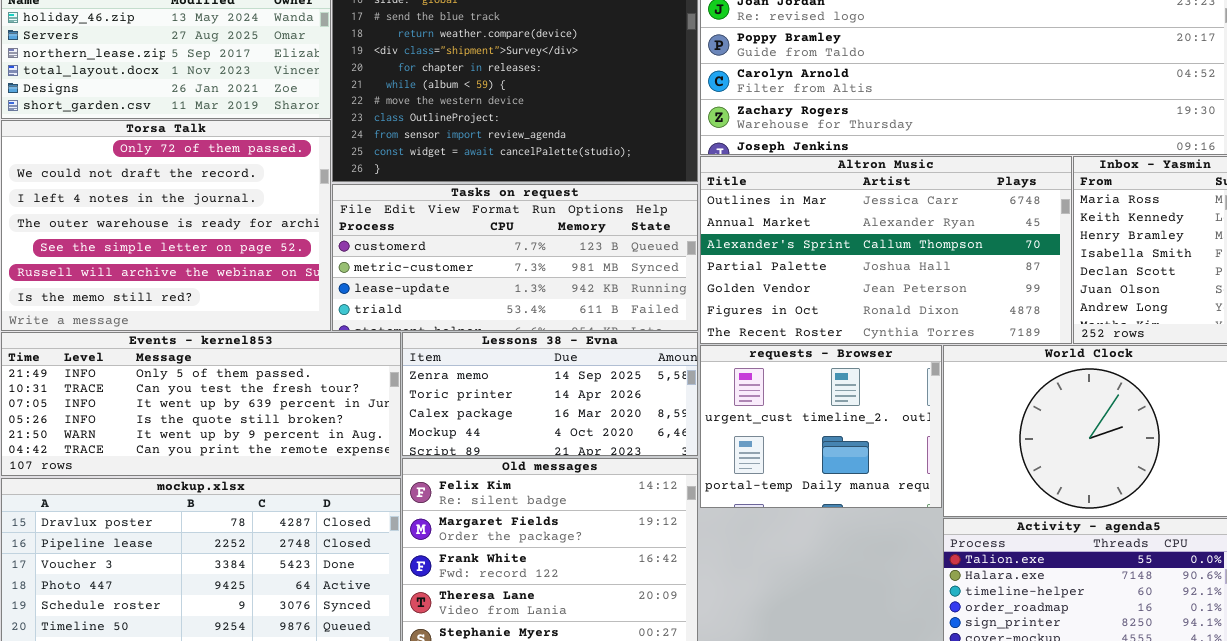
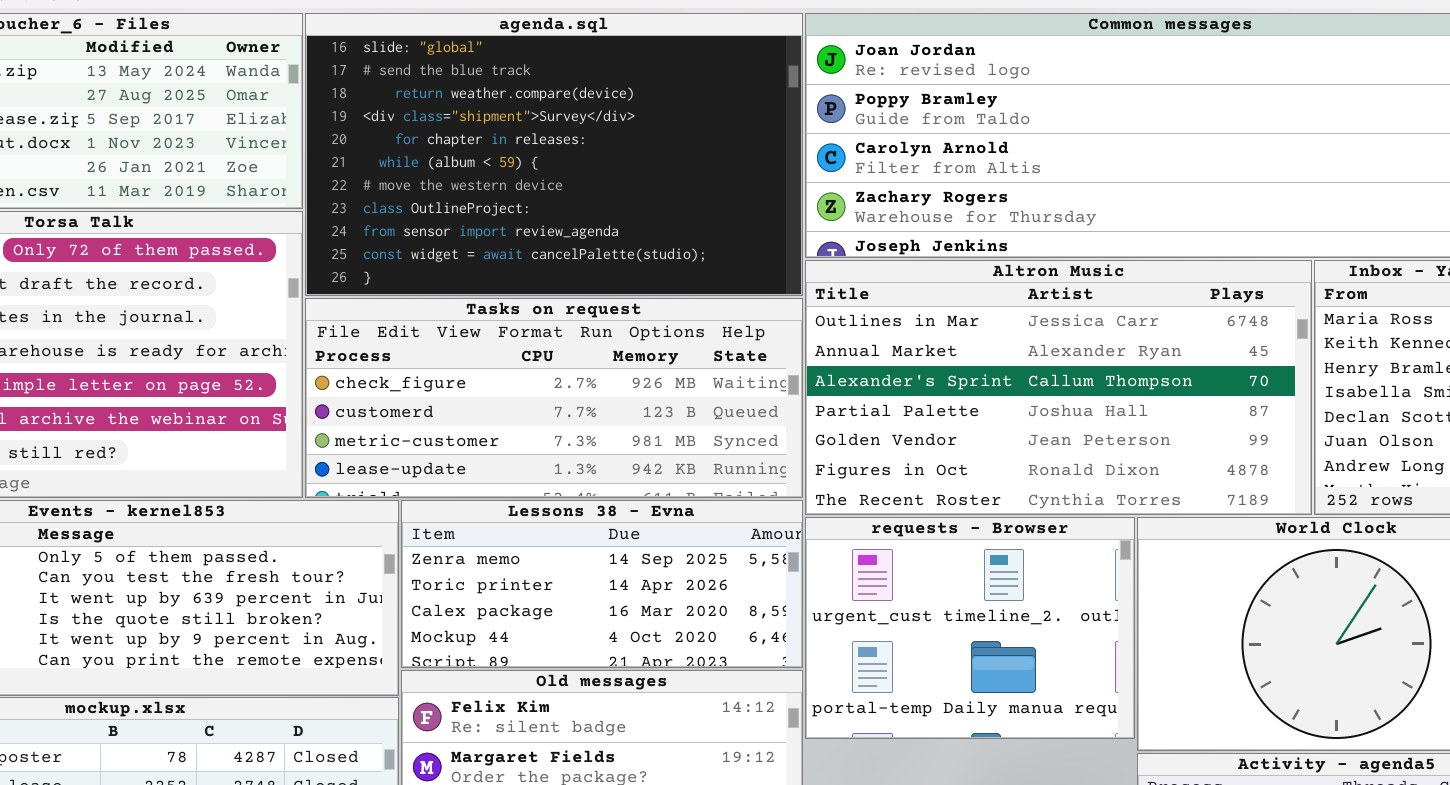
Tasks on request: [332,184,698,331] -> [305,298,803,498], scrolled up 1 row

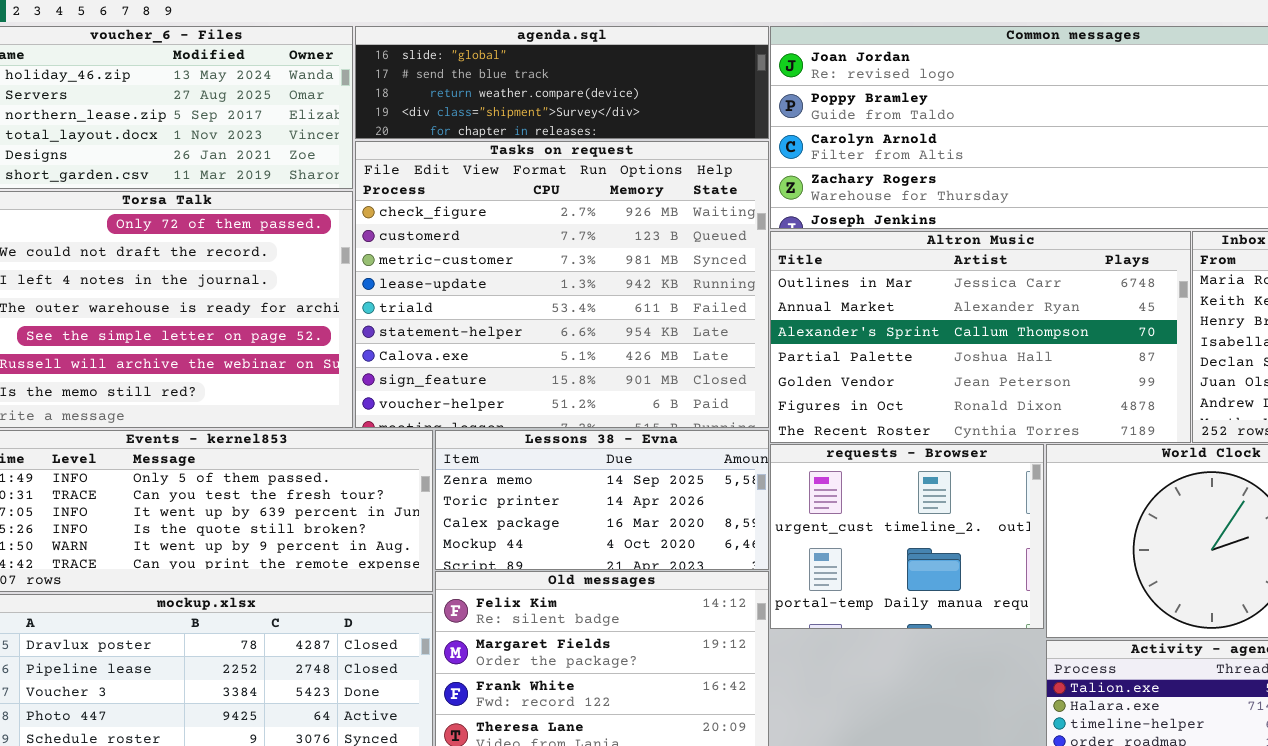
agenda.sql: [305,13,803,296] -> [355,26,769,139], resized
Tasks on request: [305,298,803,498] -> [355,141,769,428], resized

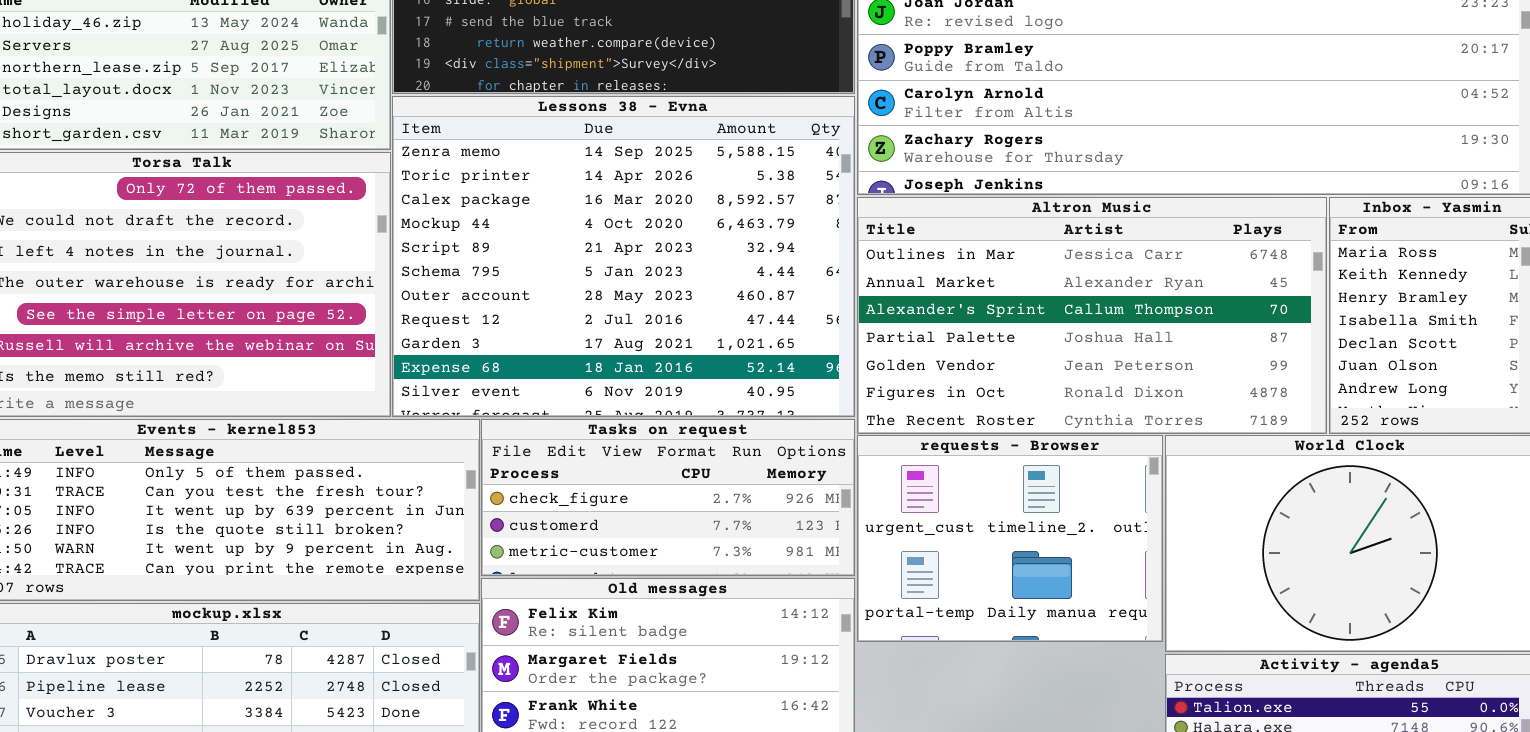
Tasks on request: [355,141,769,428] -> [481,419,855,576], moved, resized
Lessons 38 - Evna: [435,430,769,570] -> [392,96,855,417], moved, resized

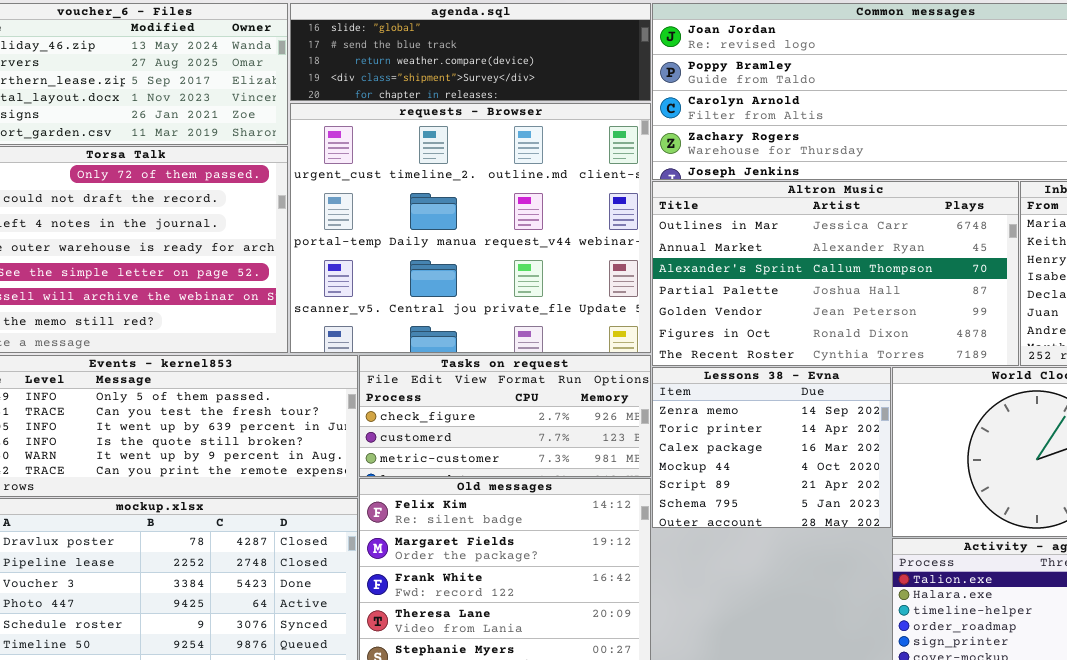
Lessons 38 - Evna: [392,96,855,417] -> [652,367,891,528], moved, resized
requests - Browser: [857,435,1163,642] -> [290,103,651,353], moved, resized

